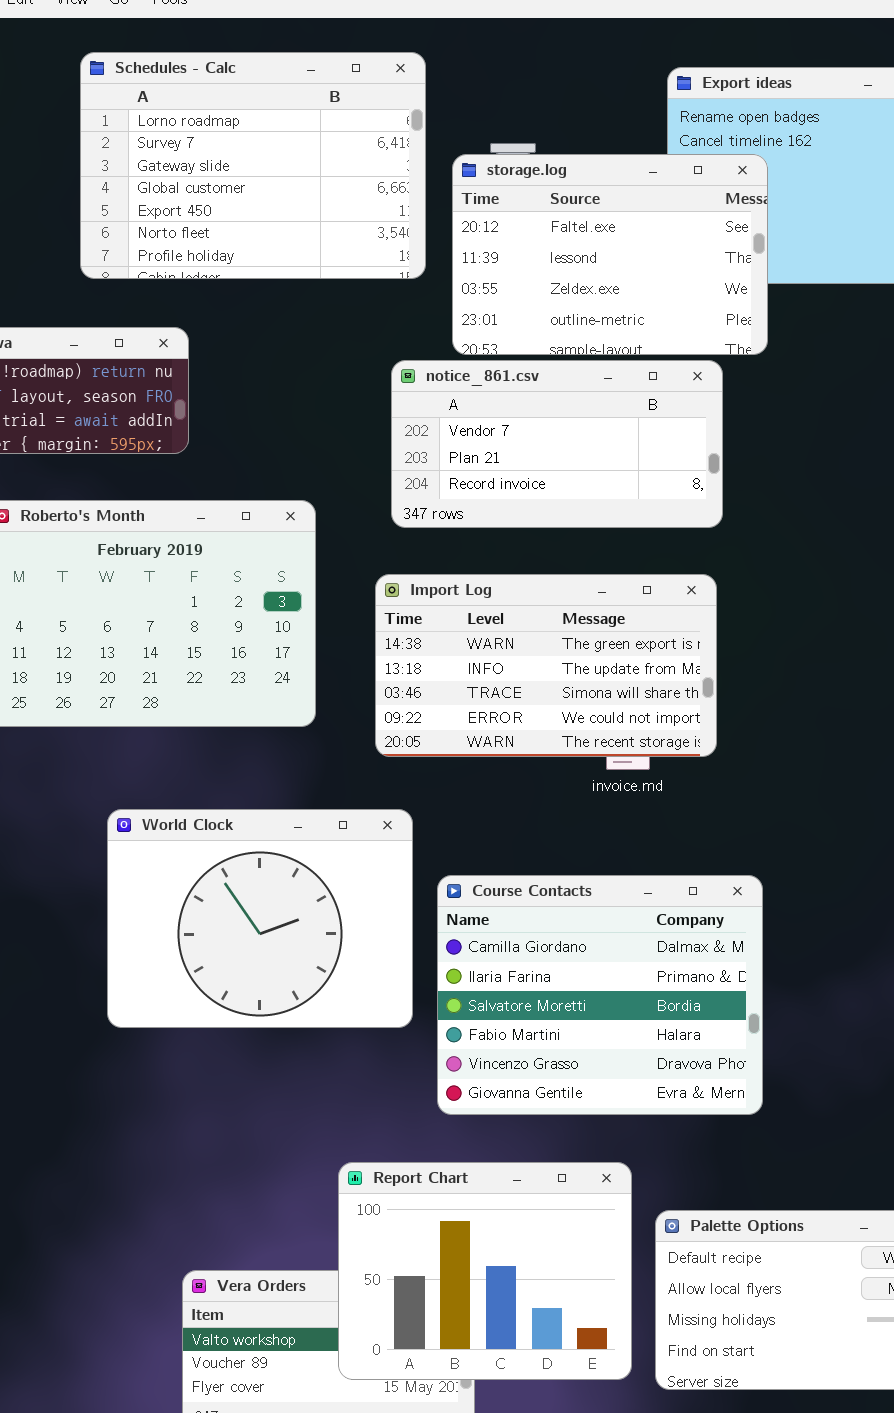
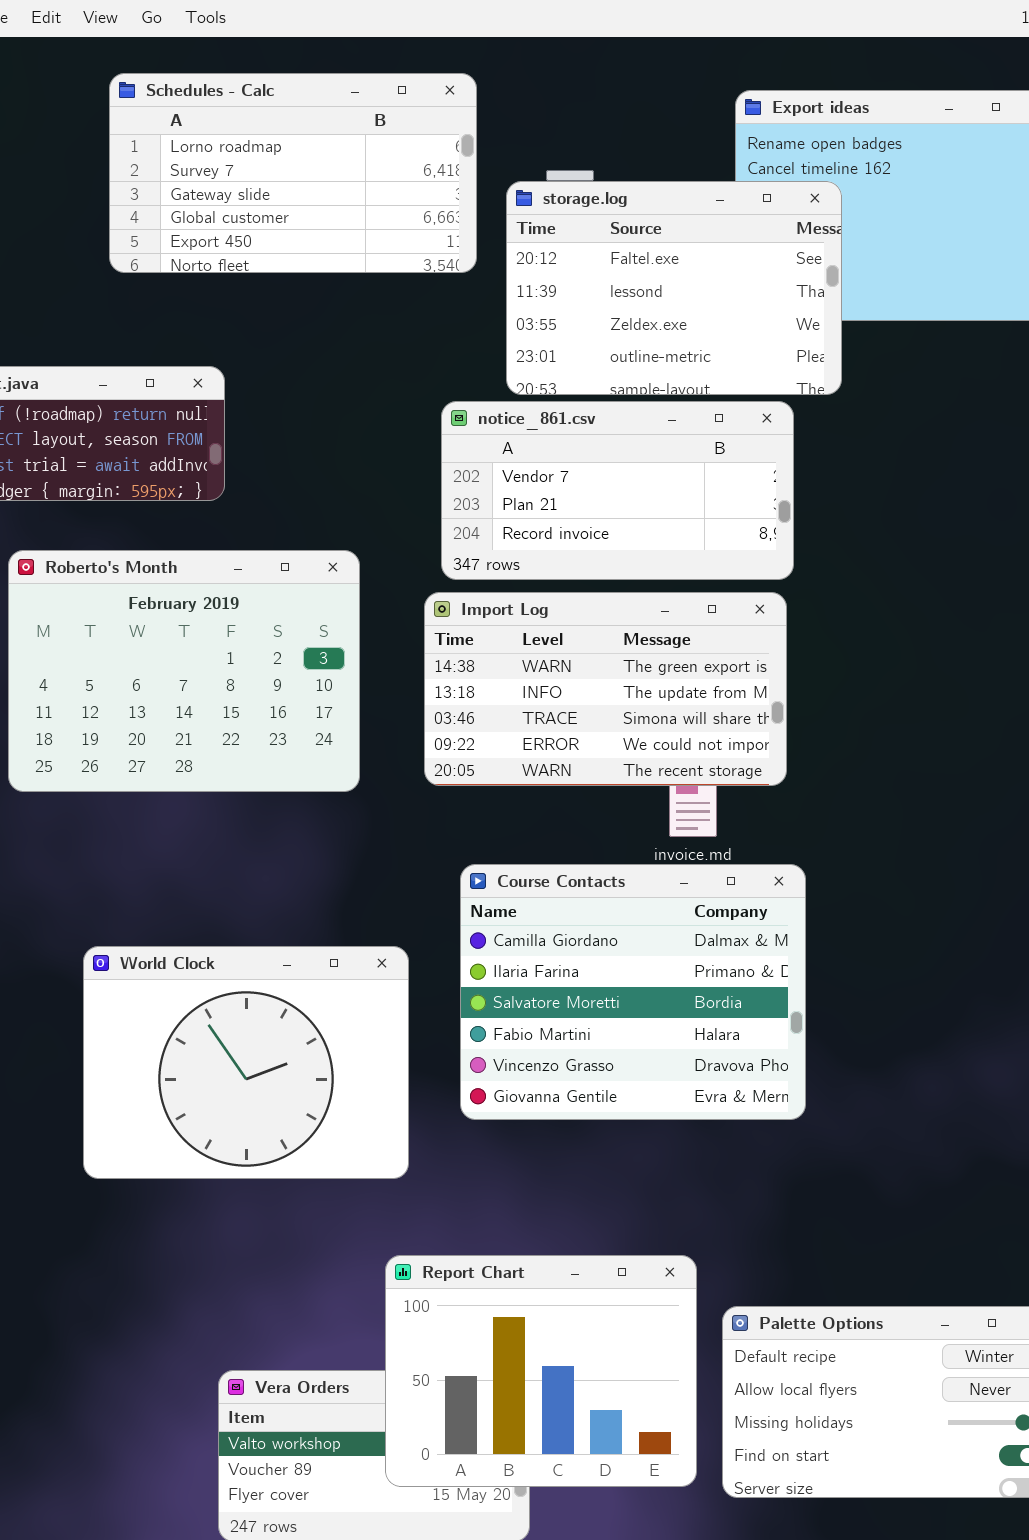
Schedules - Calc: [80,52,426,279] -> [109,73,477,273], resized
Import Log: [375,574,717,757] -> [424,592,787,786], moved
World Clock: [107,809,413,1028] -> [83,946,409,1179], moved
Course Contacts: [437,875,763,1115] -> [460,864,806,1120], moved

